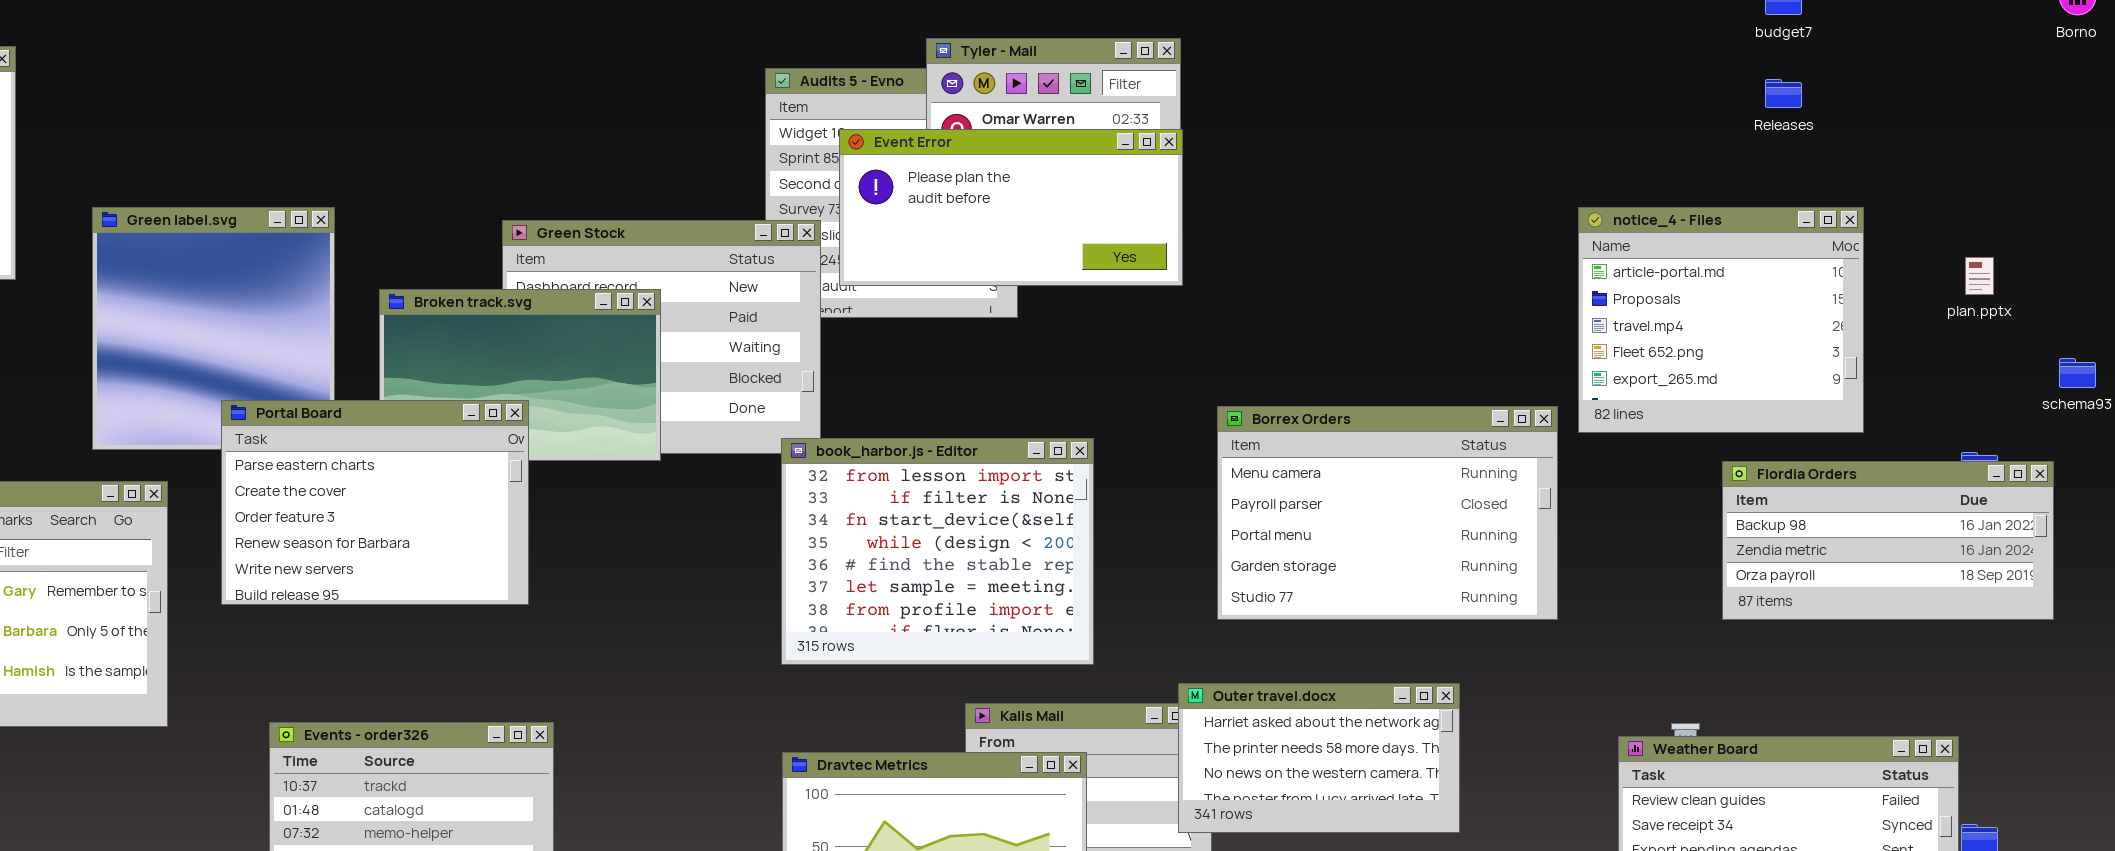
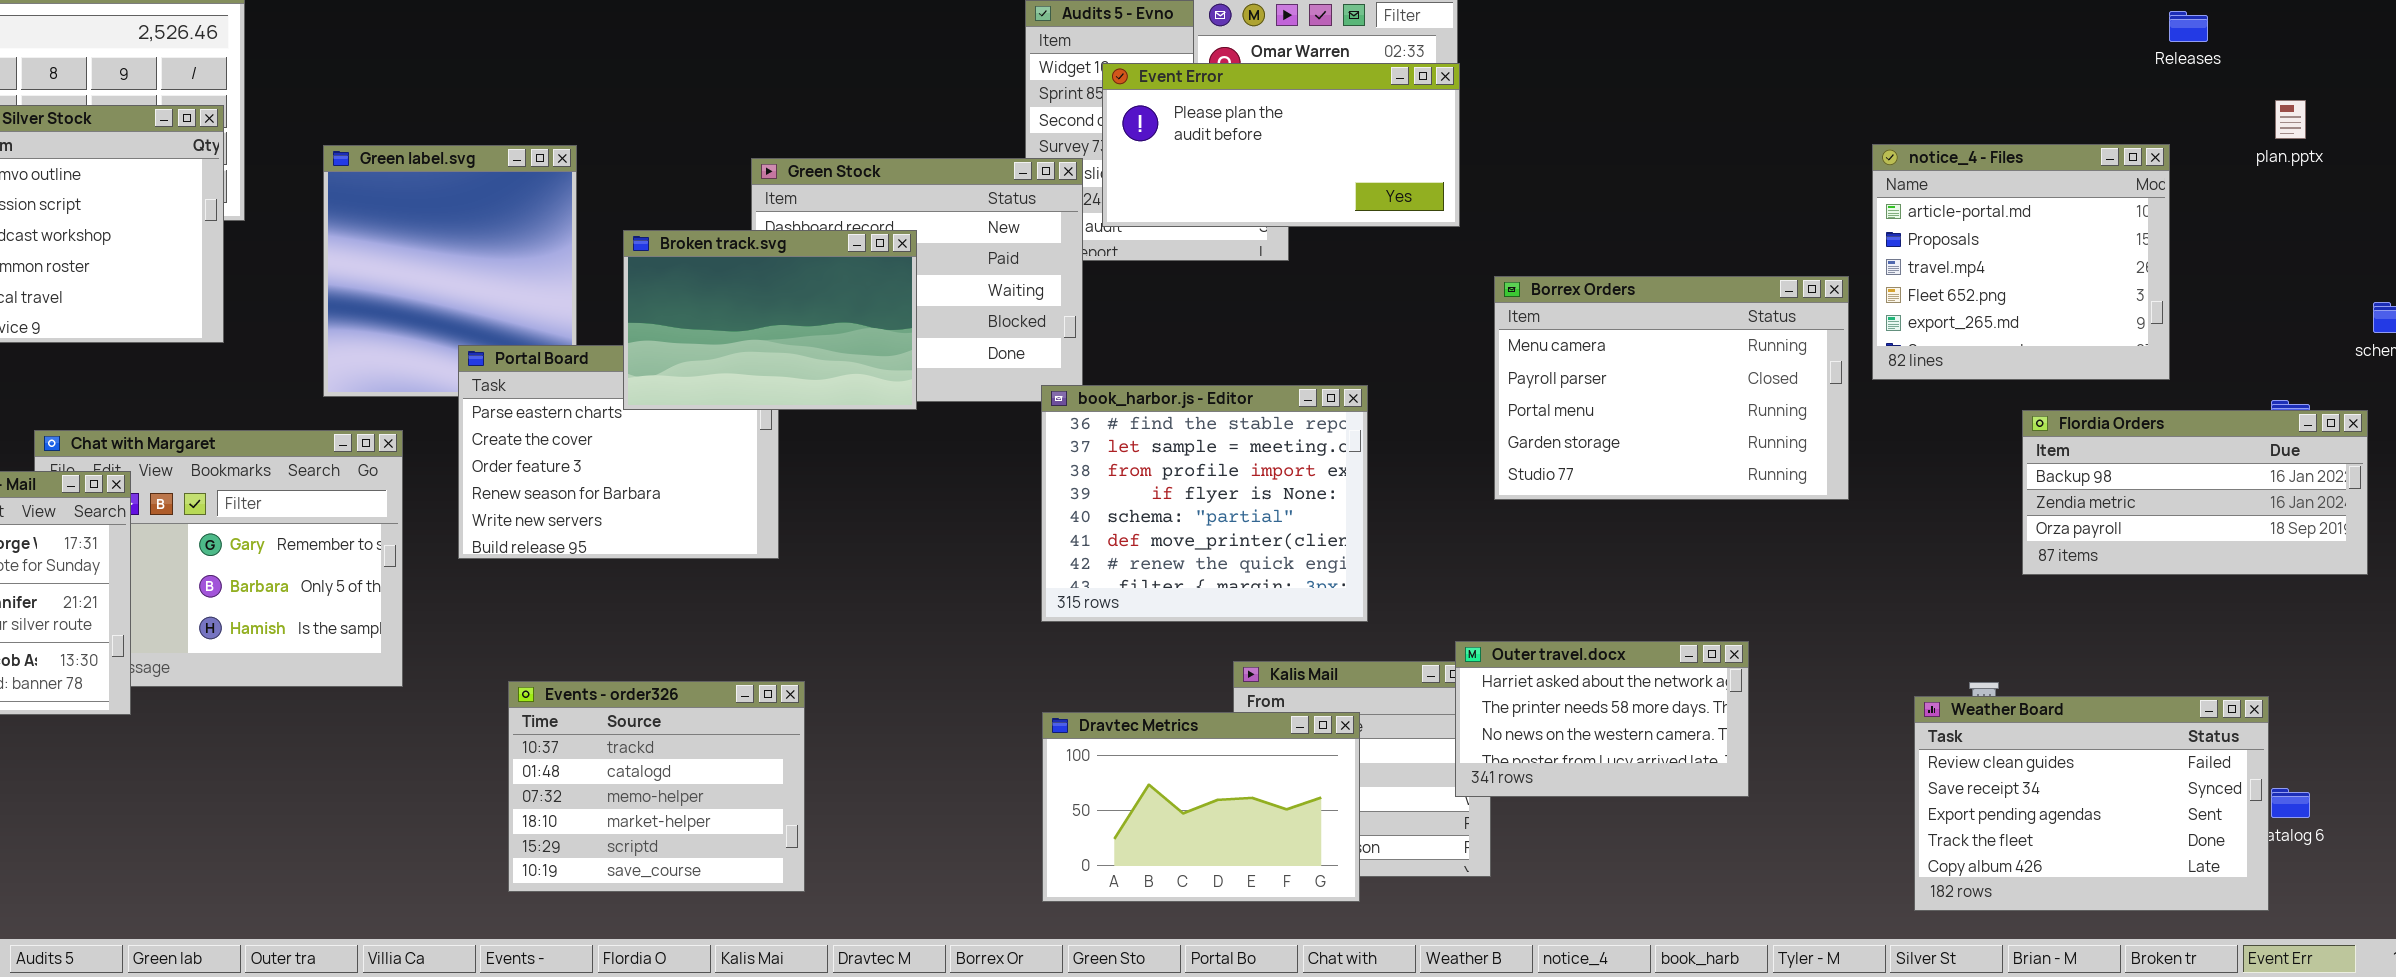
Releases: [1765,79,1802,108] -> [2169,11,2208,42], moved
plan.pptx: [1965,257,1994,295] -> [2275,100,2306,139], moved
Broken track.svg: [379,289,661,461] -> [623,230,917,410], raised
Borrex Orders: [1217,406,1558,620] -> [1494,276,1849,500], moved
book_harbor.js - Editor: [781,438,1094,665] -> [1041,385,1368,622], scrolled down 4 rows

